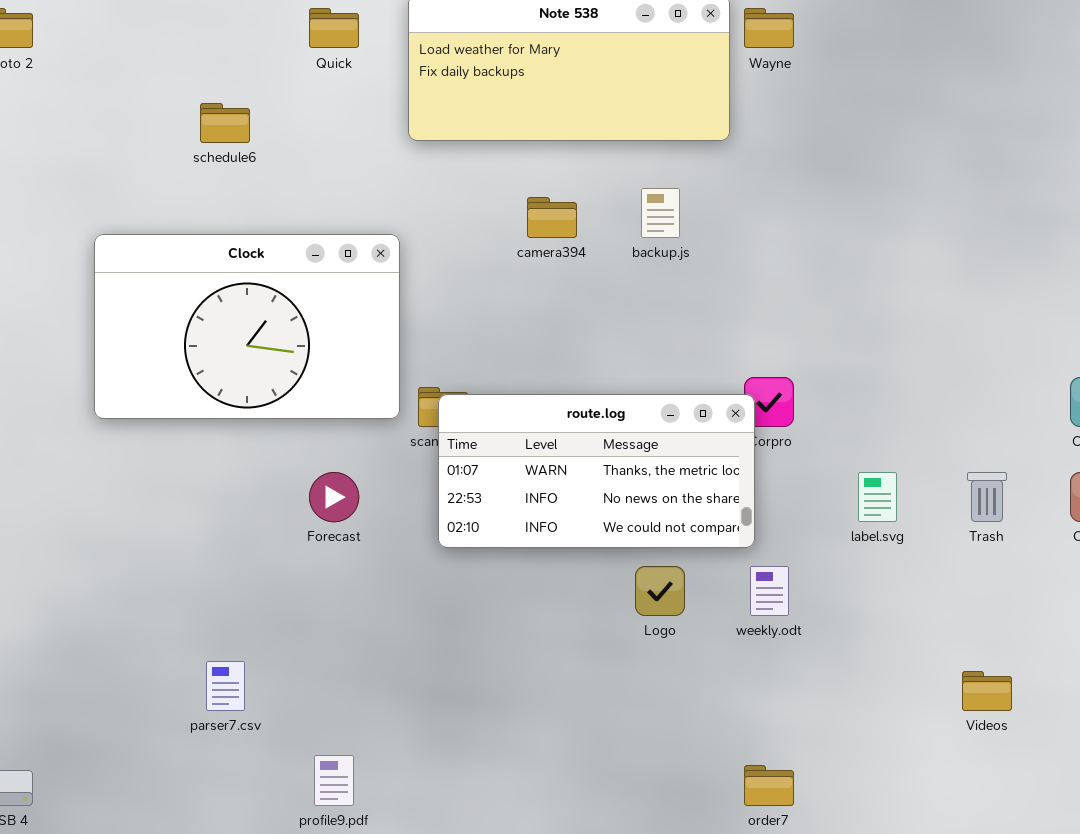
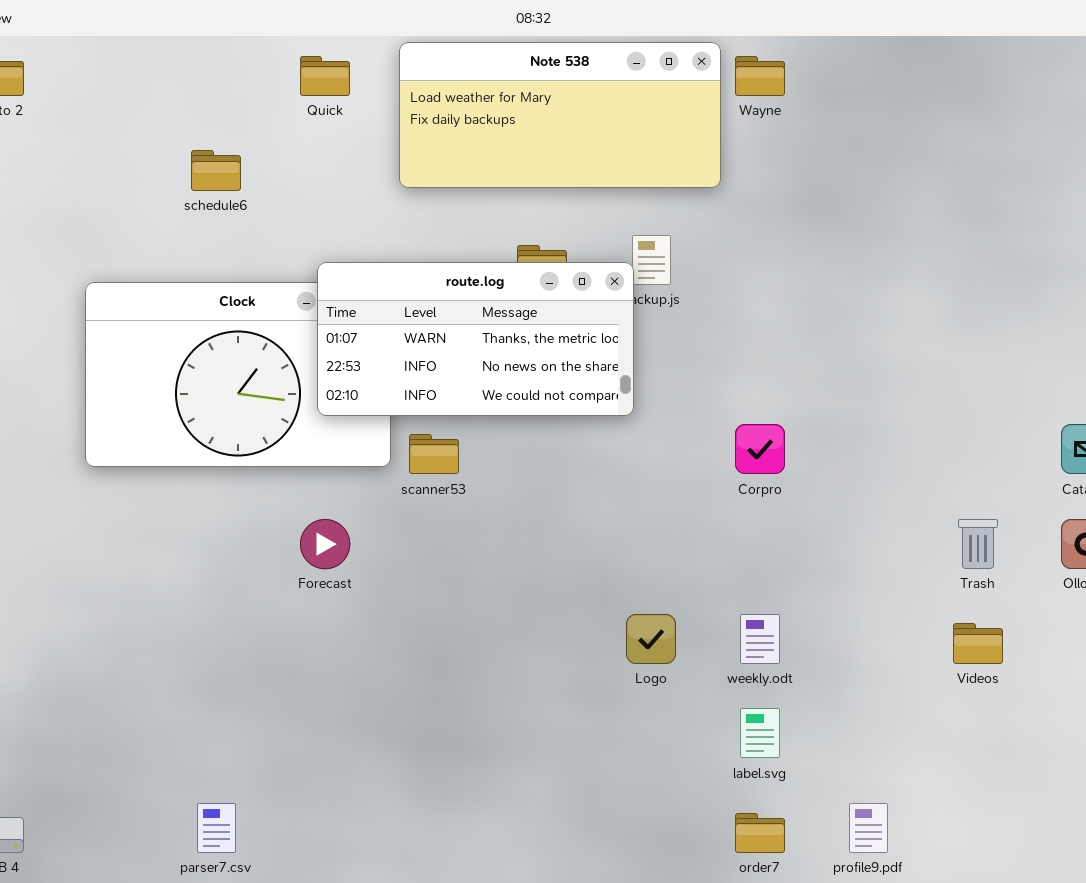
route.log: [438,394,755,548] -> [317,262,634,416], moved
label.svg: [858,472,897,522] -> [740,708,780,758], moved
parser7.csv: [206,661,245,711] -> [197,803,236,853], moved
Videos: [962,671,1012,711] -> [953,623,1003,664], moved
profile9.pdf: [314,755,354,806] -> [849,803,888,853], moved

